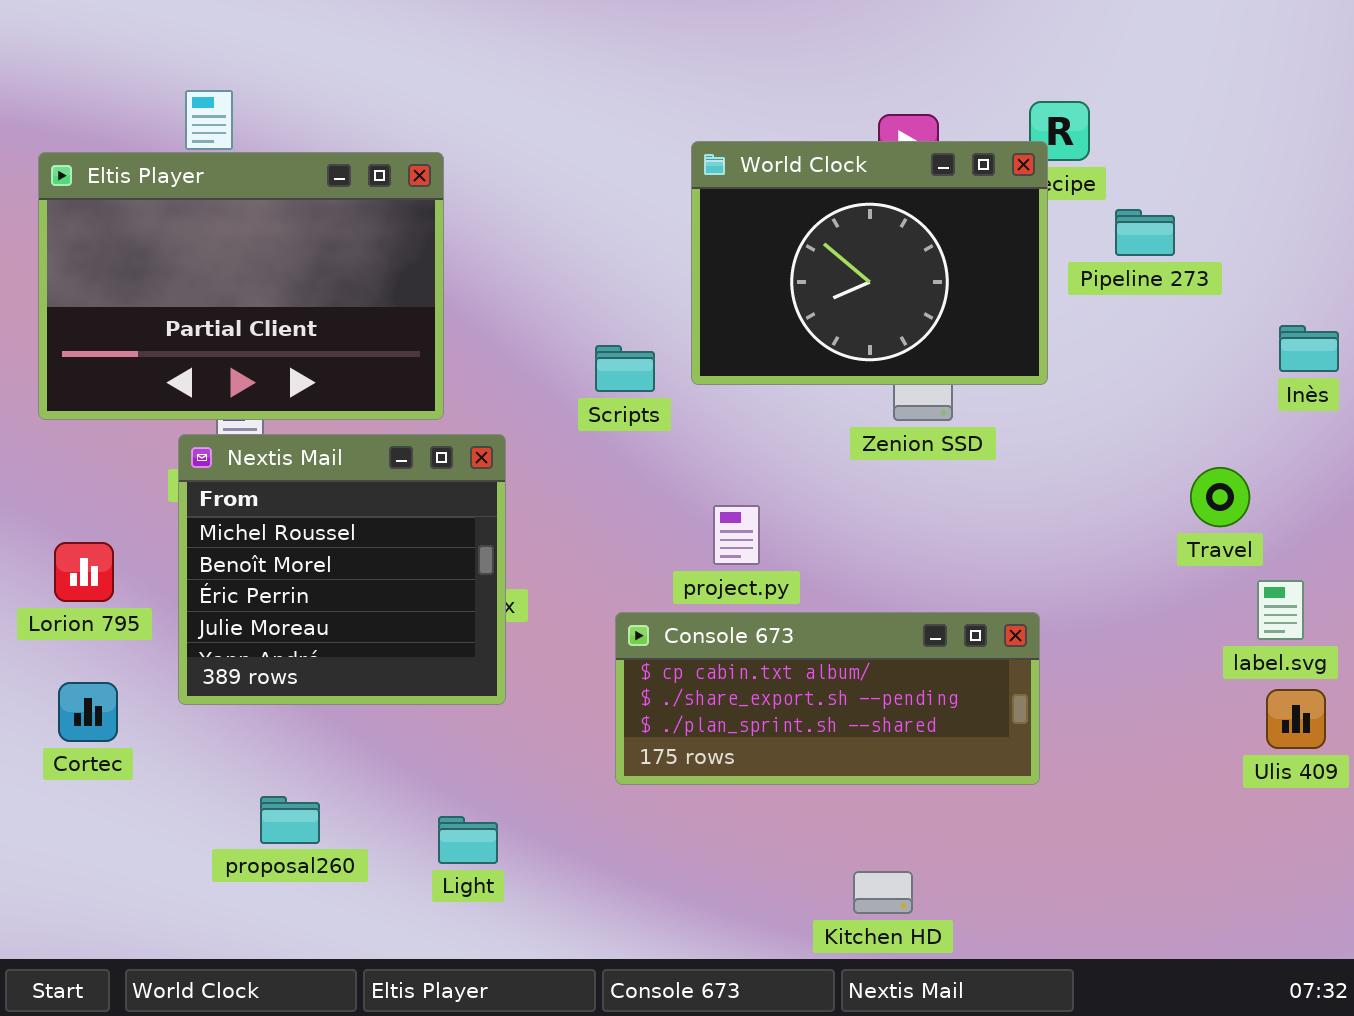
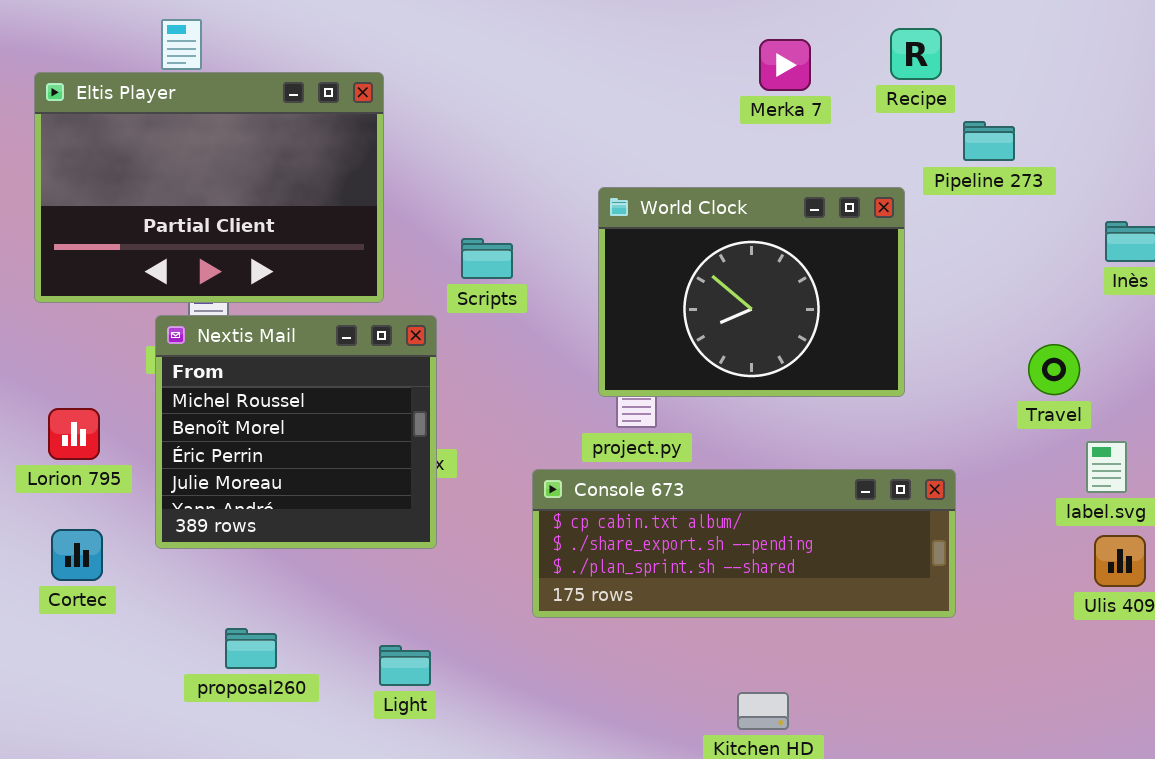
World Clock: [691,141,1048,385] -> [598,187,905,397], moved
Scripts: [595,345,655,392] -> [461,238,513,279], moved
Console 673: [615,612,1040,785] -> [532,469,956,618], resized

